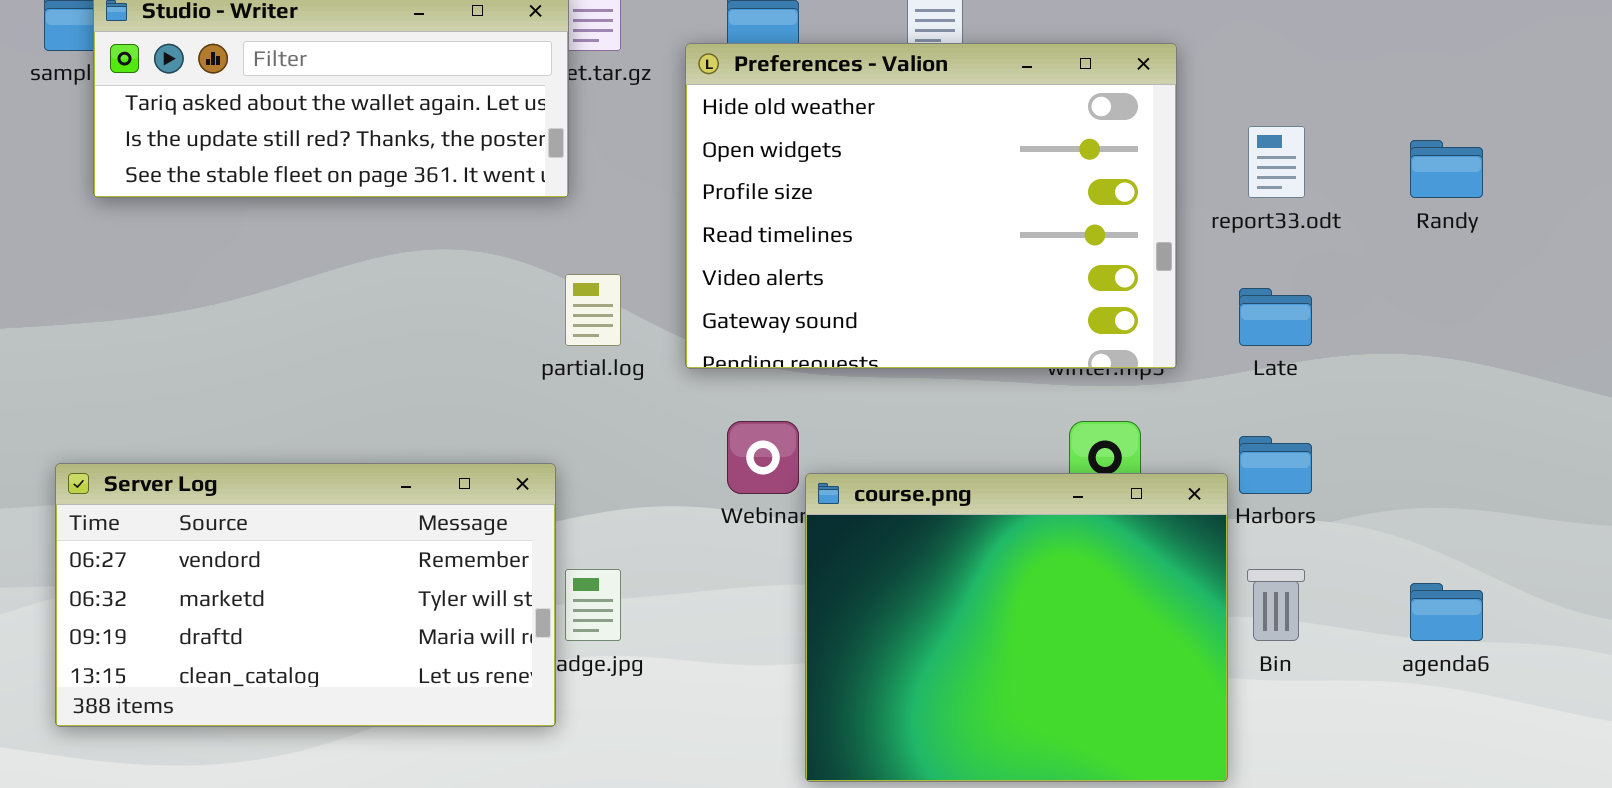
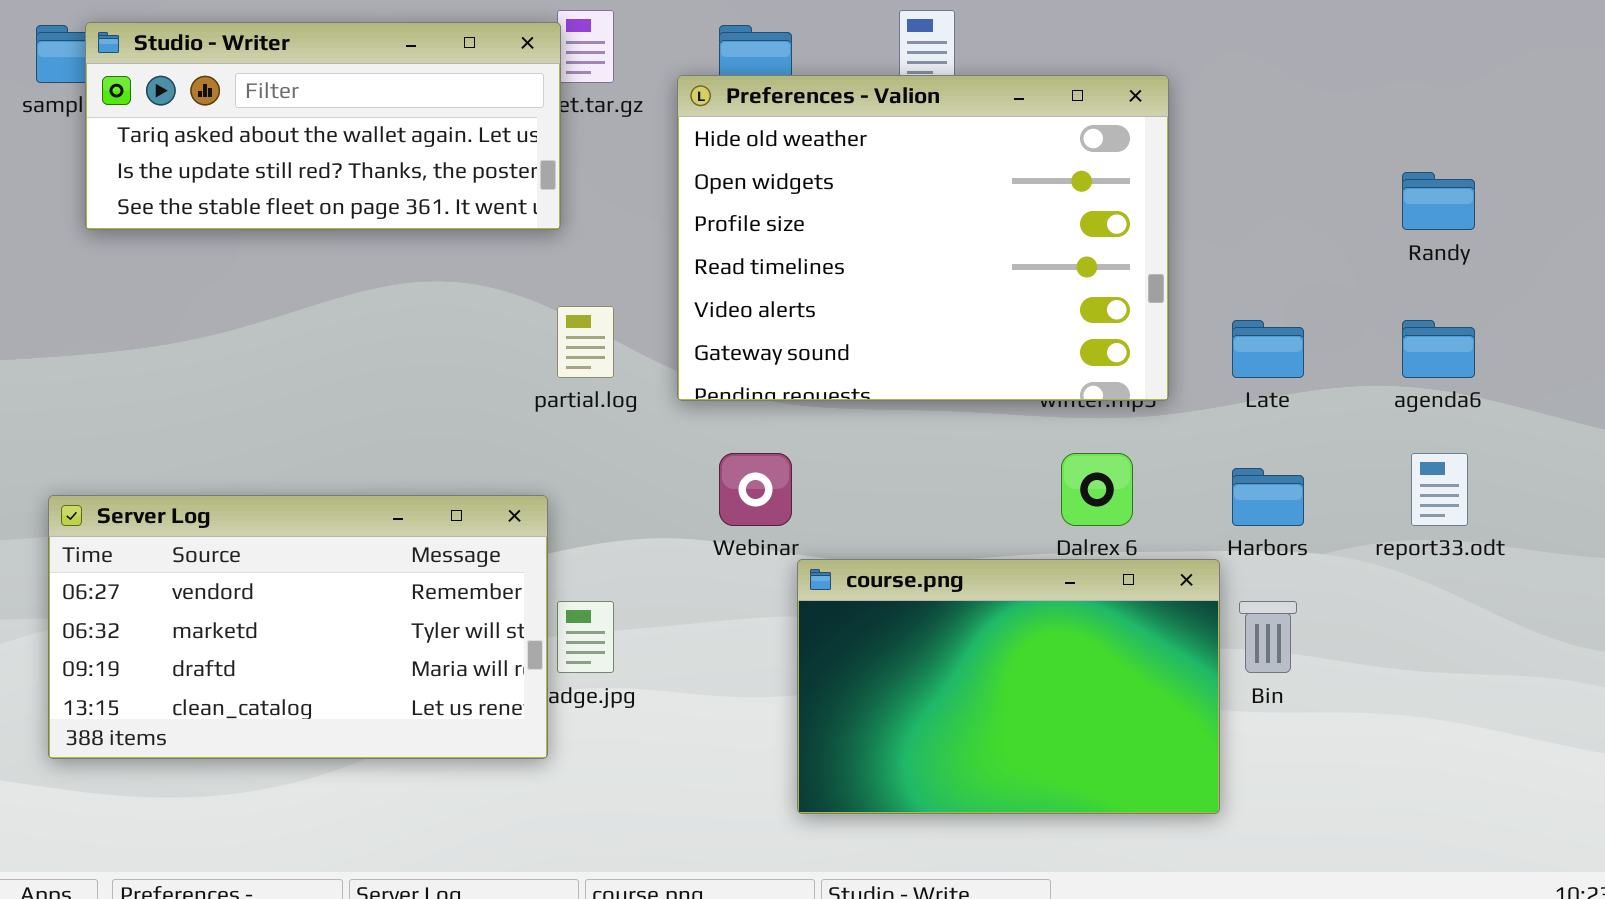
report33.odt: [1248,126,1305,198] -> [1411,453,1468,526], moved
course.png: [805,473,1228,782] -> [797,559,1220,814], resized
agenda6: [1410,583,1483,641] -> [1402,320,1475,378], moved

